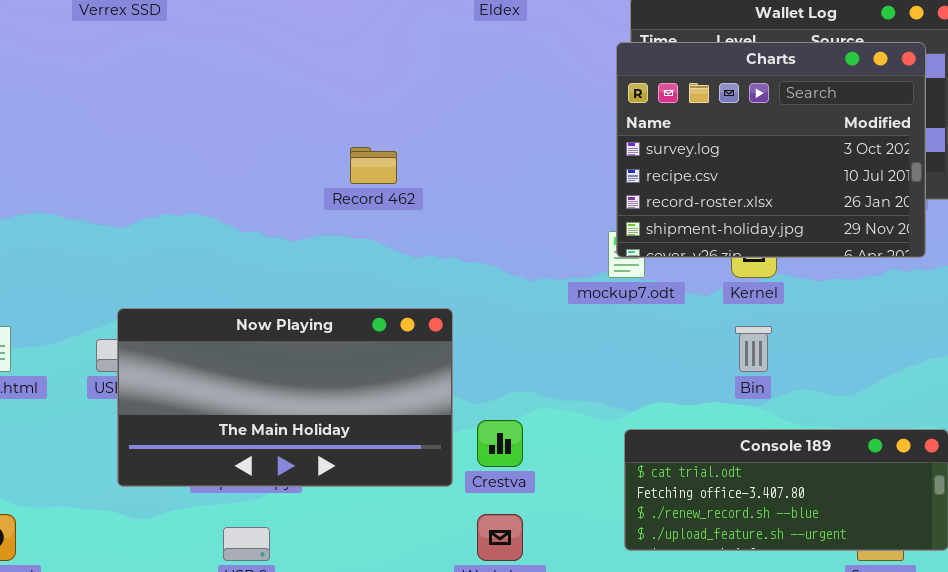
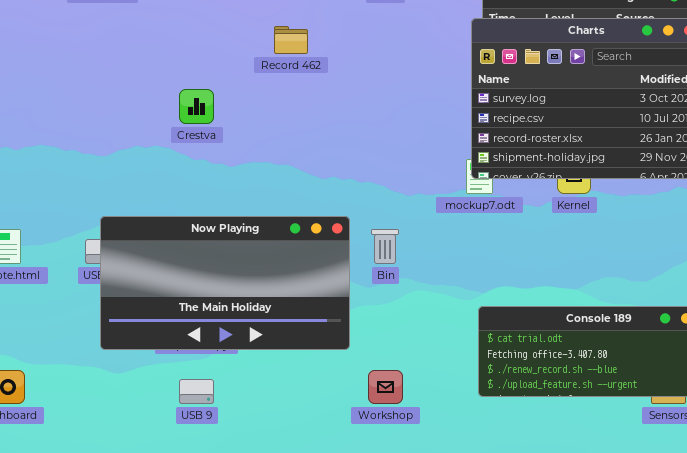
Record 462: [350,147,397,184] -> [274,26,308,54], moved
Bin: [735,326,772,372] -> [371,229,399,264], moved
Crestva: [477,420,523,467] -> [179,89,214,124], moved

